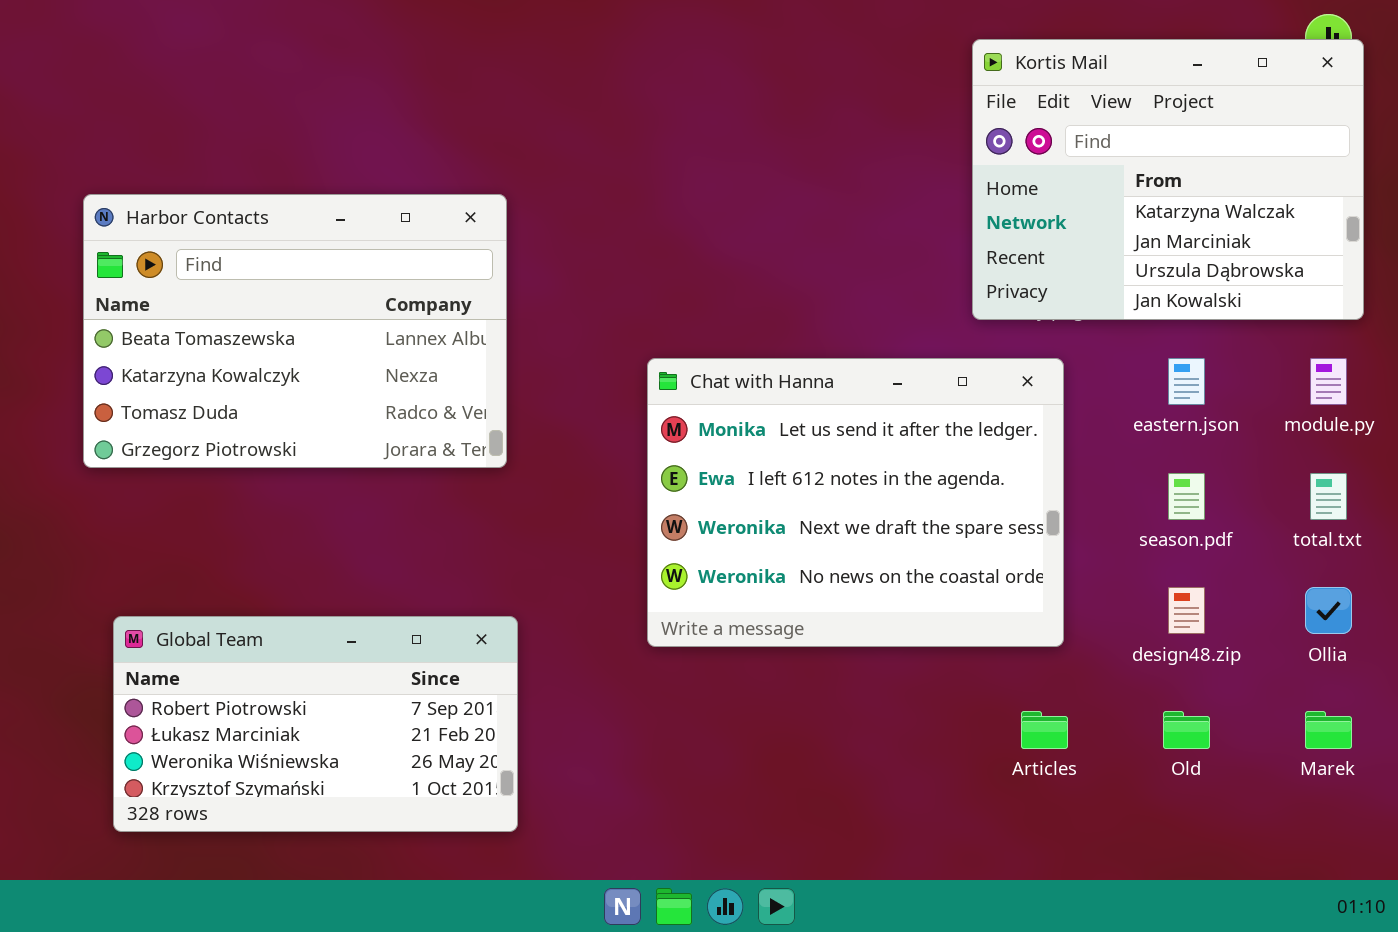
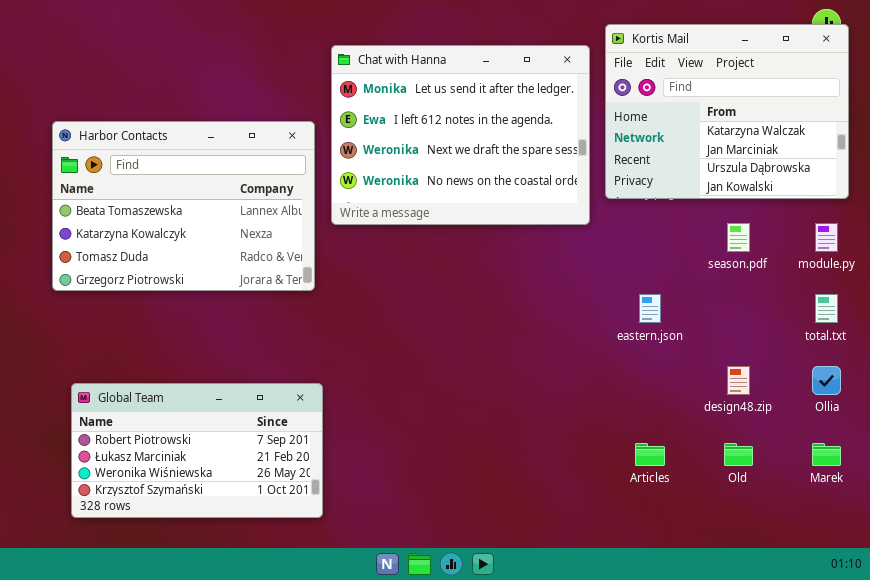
Chat with Hanna: [647,358,1064,647] -> [331,45,590,225], moved
eastern.json: [1168,358,1205,405] -> [639,294,661,323], moved
season.pdf: [1168,473,1205,520] -> [727,223,750,252], moved

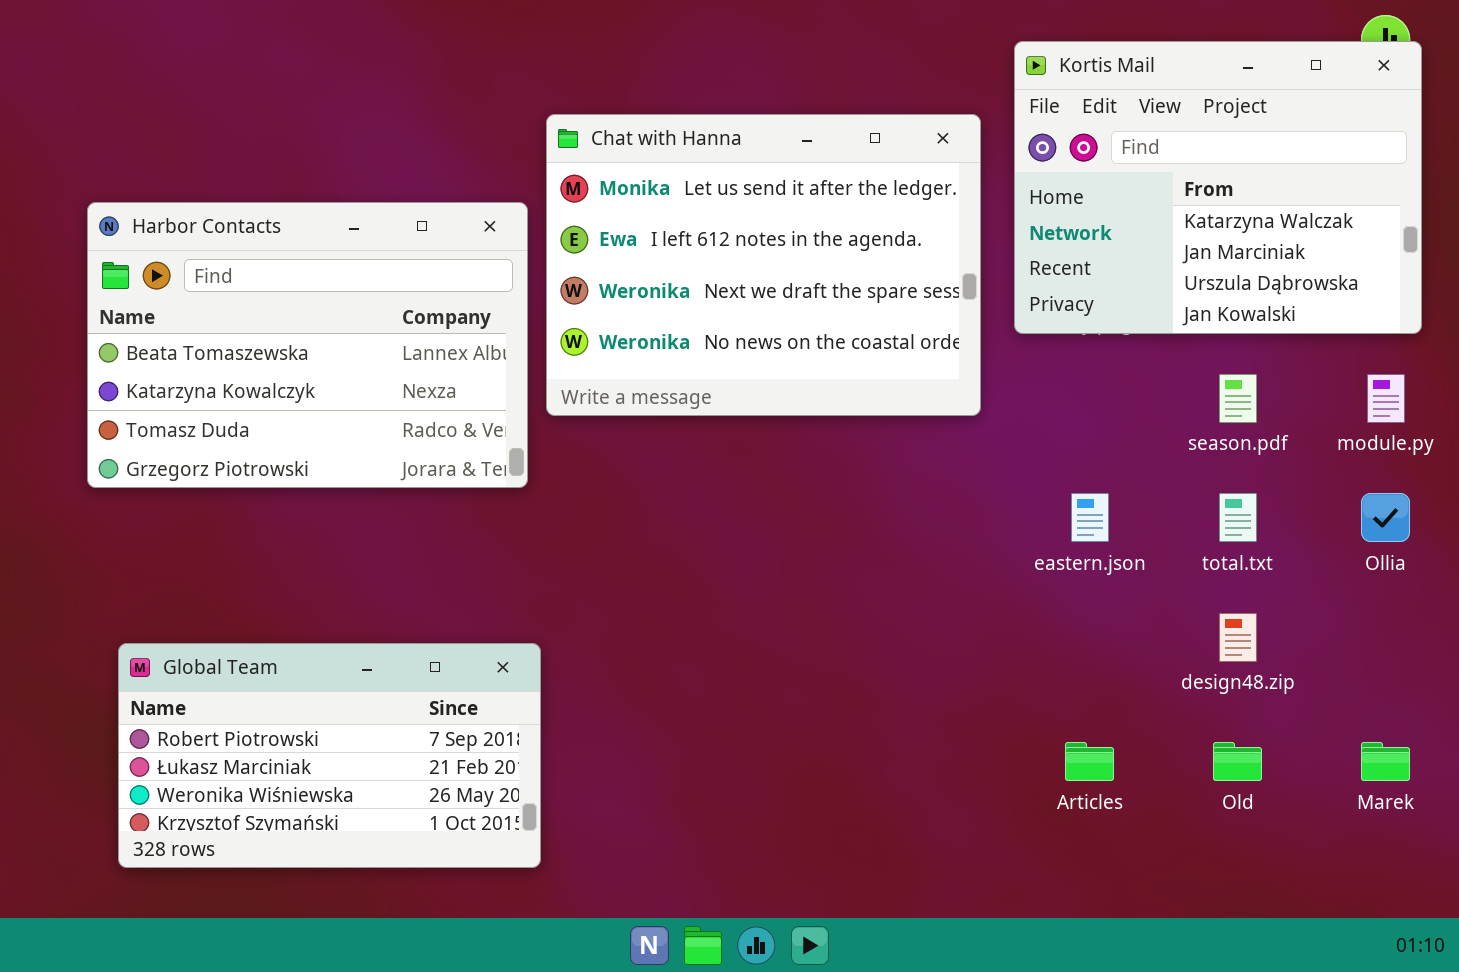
Chat with Hanna: [331,45,590,225] -> [546,114,981,416], moved
total.txt: [815,294,838,323] -> [1219,493,1257,542], moved
Ollia: [812,366,841,395] -> [1361,493,1410,542], moved

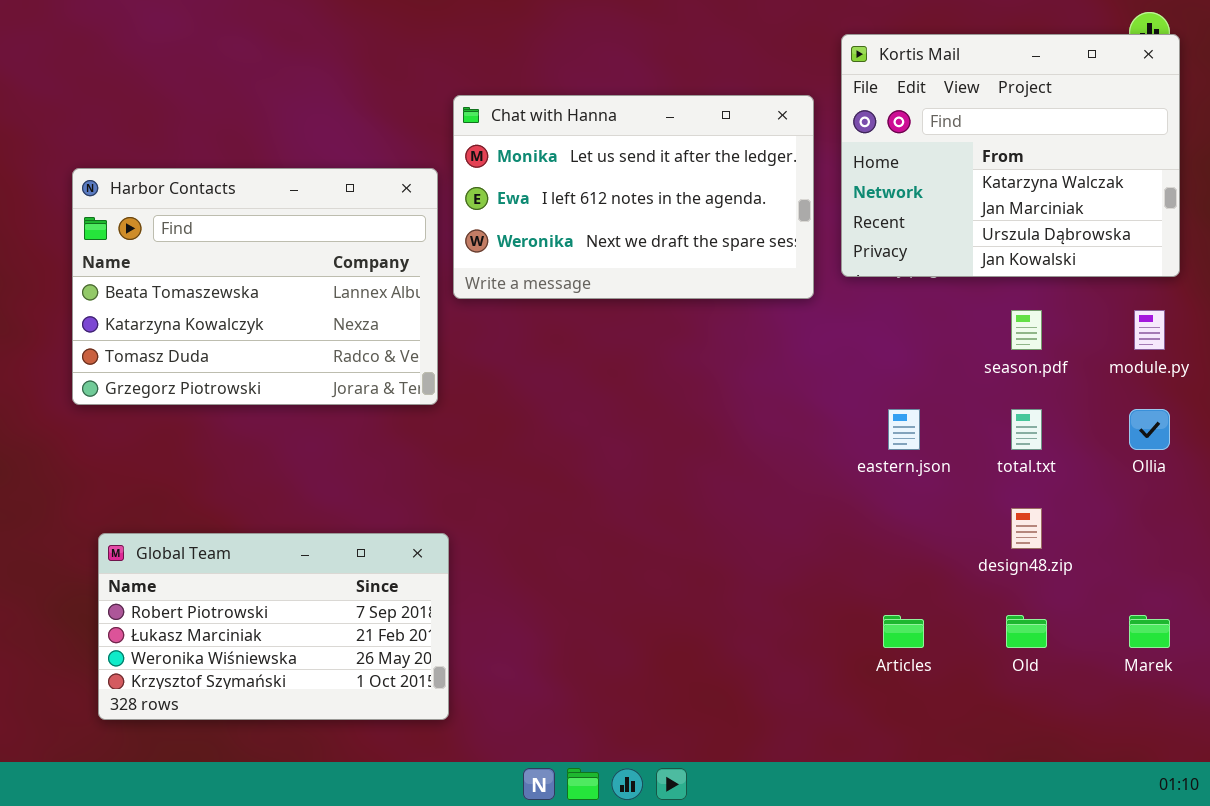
Chat with Hanna: [546,114,981,416] -> [453,95,814,299], resized

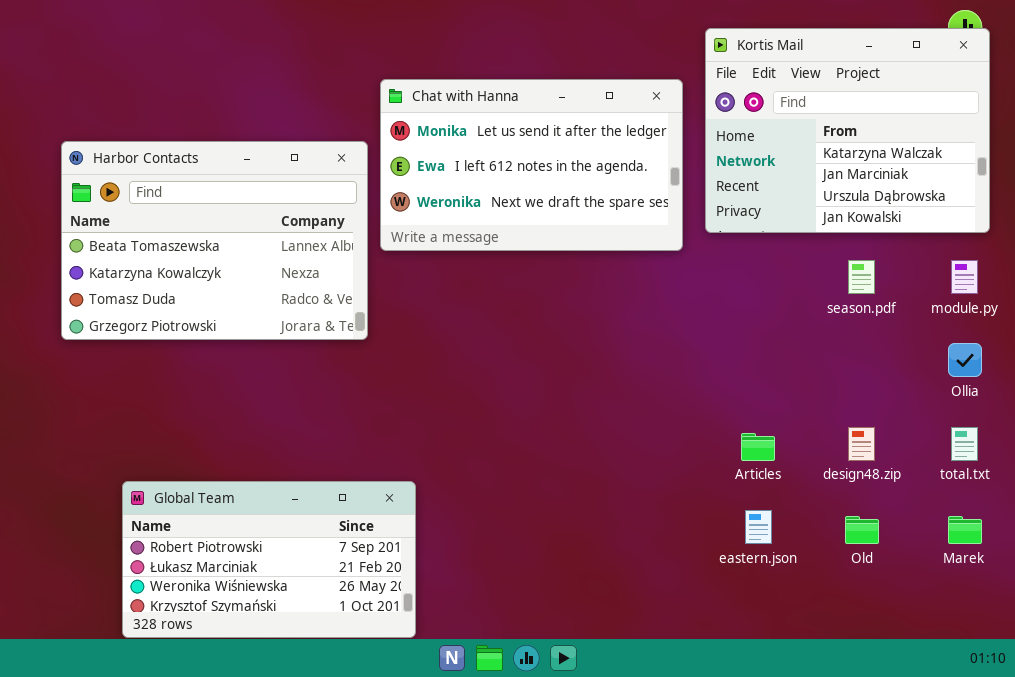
eastern.json: [888,409,920,450] -> [745,510,772,544], moved
total.txt: [1011,409,1042,450] -> [951,427,978,461], moved
Global Team: [98,533,449,720] -> [122,481,416,638], moved
Articles: [883,615,924,648] -> [741,433,775,461], moved

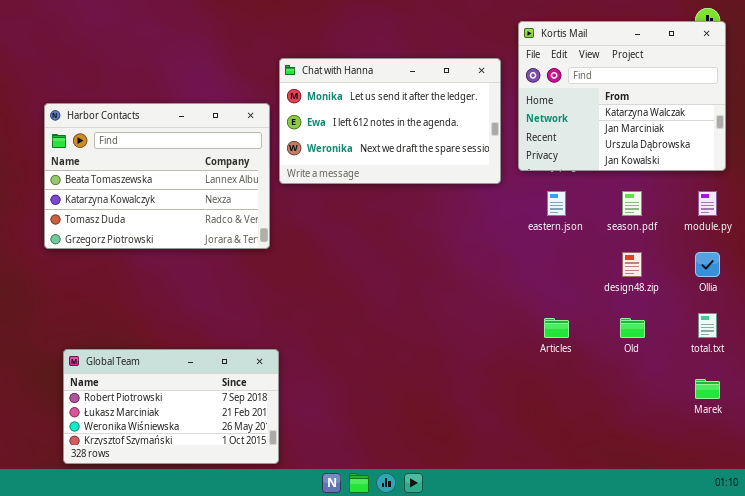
design48.zip: [848,427,875,461] -> [622,252,642,277], moved
Global Team: [122,481,416,638] -> [63,349,279,464], moved
eastern.json: [745,510,772,544] -> [547,191,566,216], moved
Old: [845,516,879,544] -> [620,318,645,338], moved

